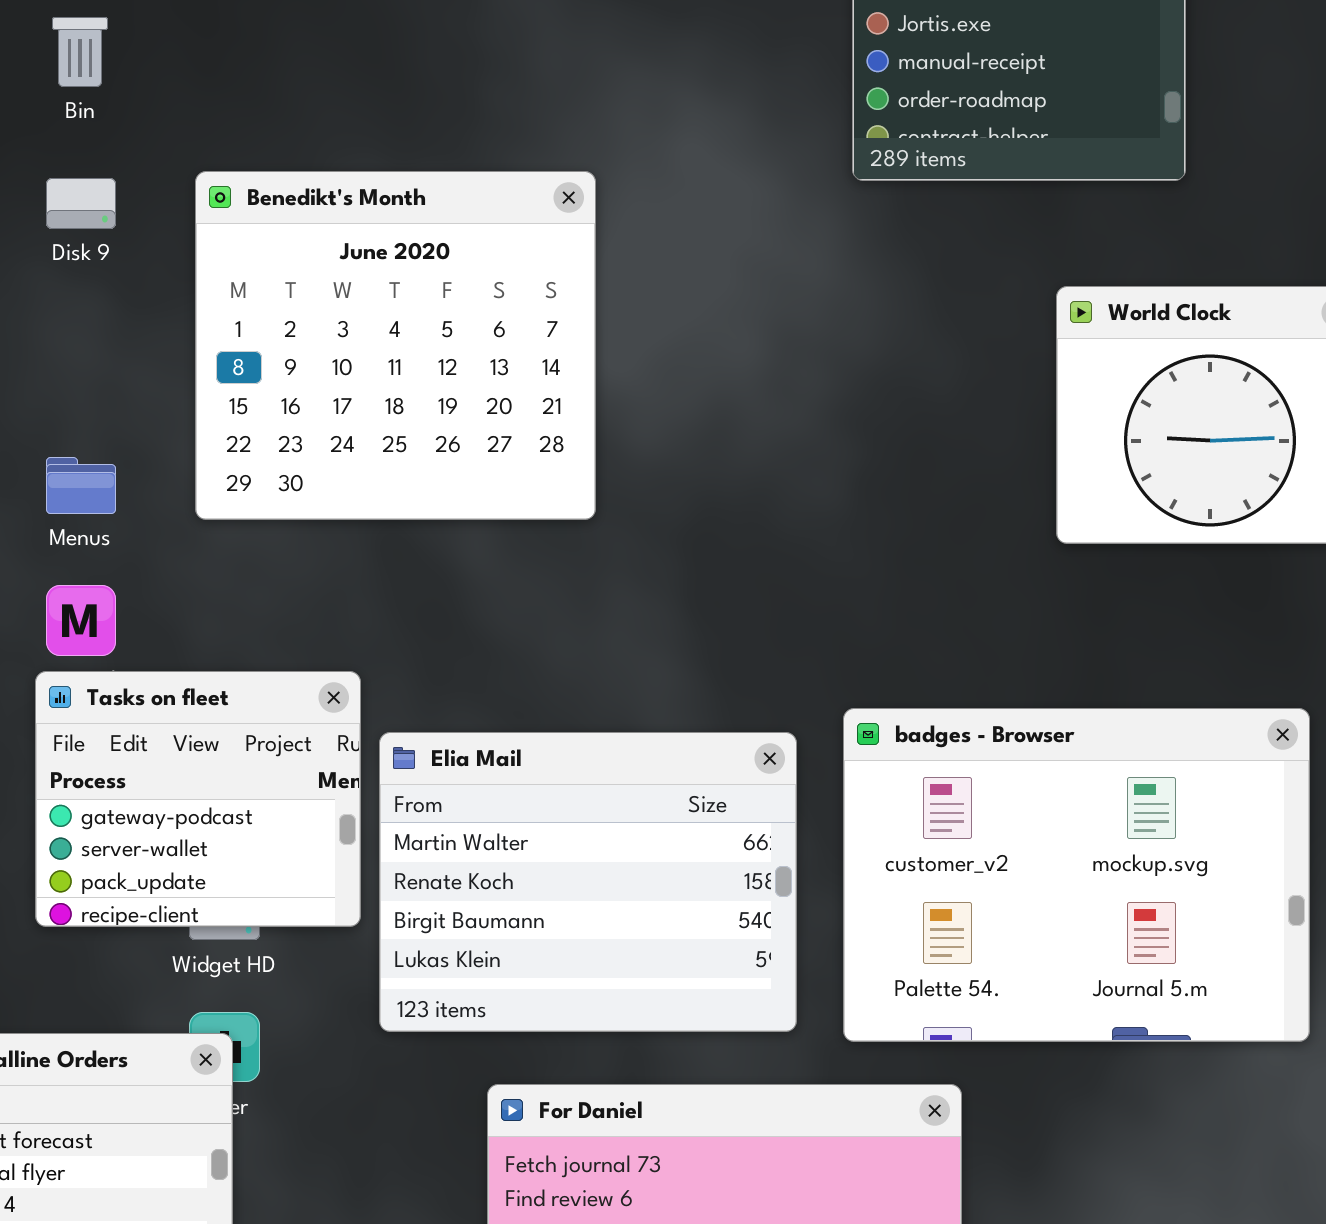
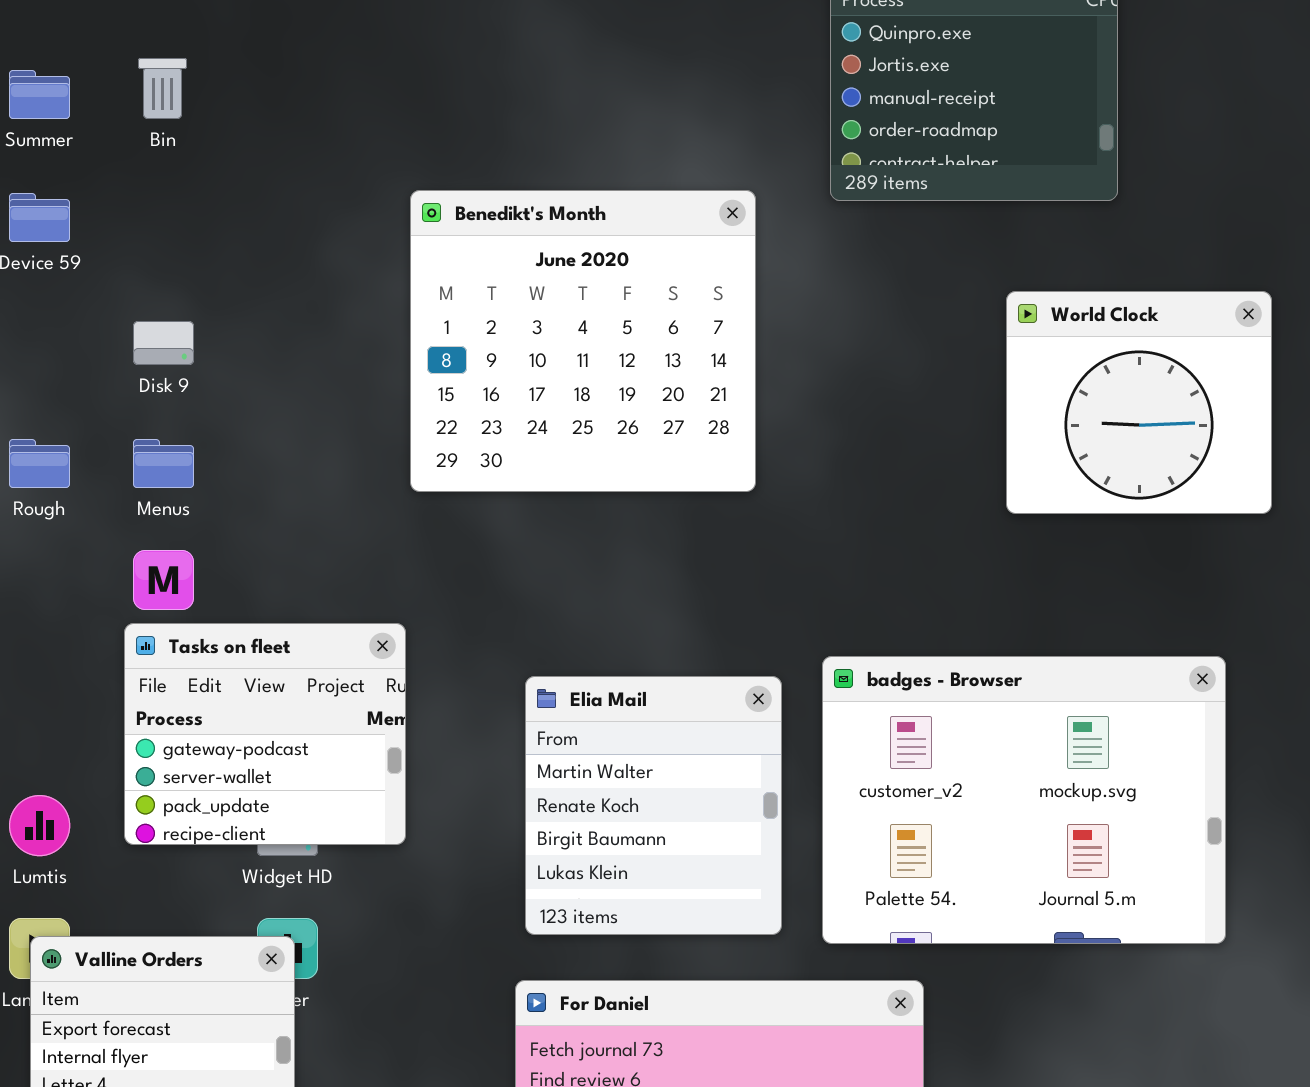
Benedikt's Month: [195,171,596,520] -> [410,190,756,492], moved
Disk 9: [46,178,116,229] -> [133,321,194,365], moved
Elia Mail: [379,732,797,1032] -> [525,676,782,935], resized

